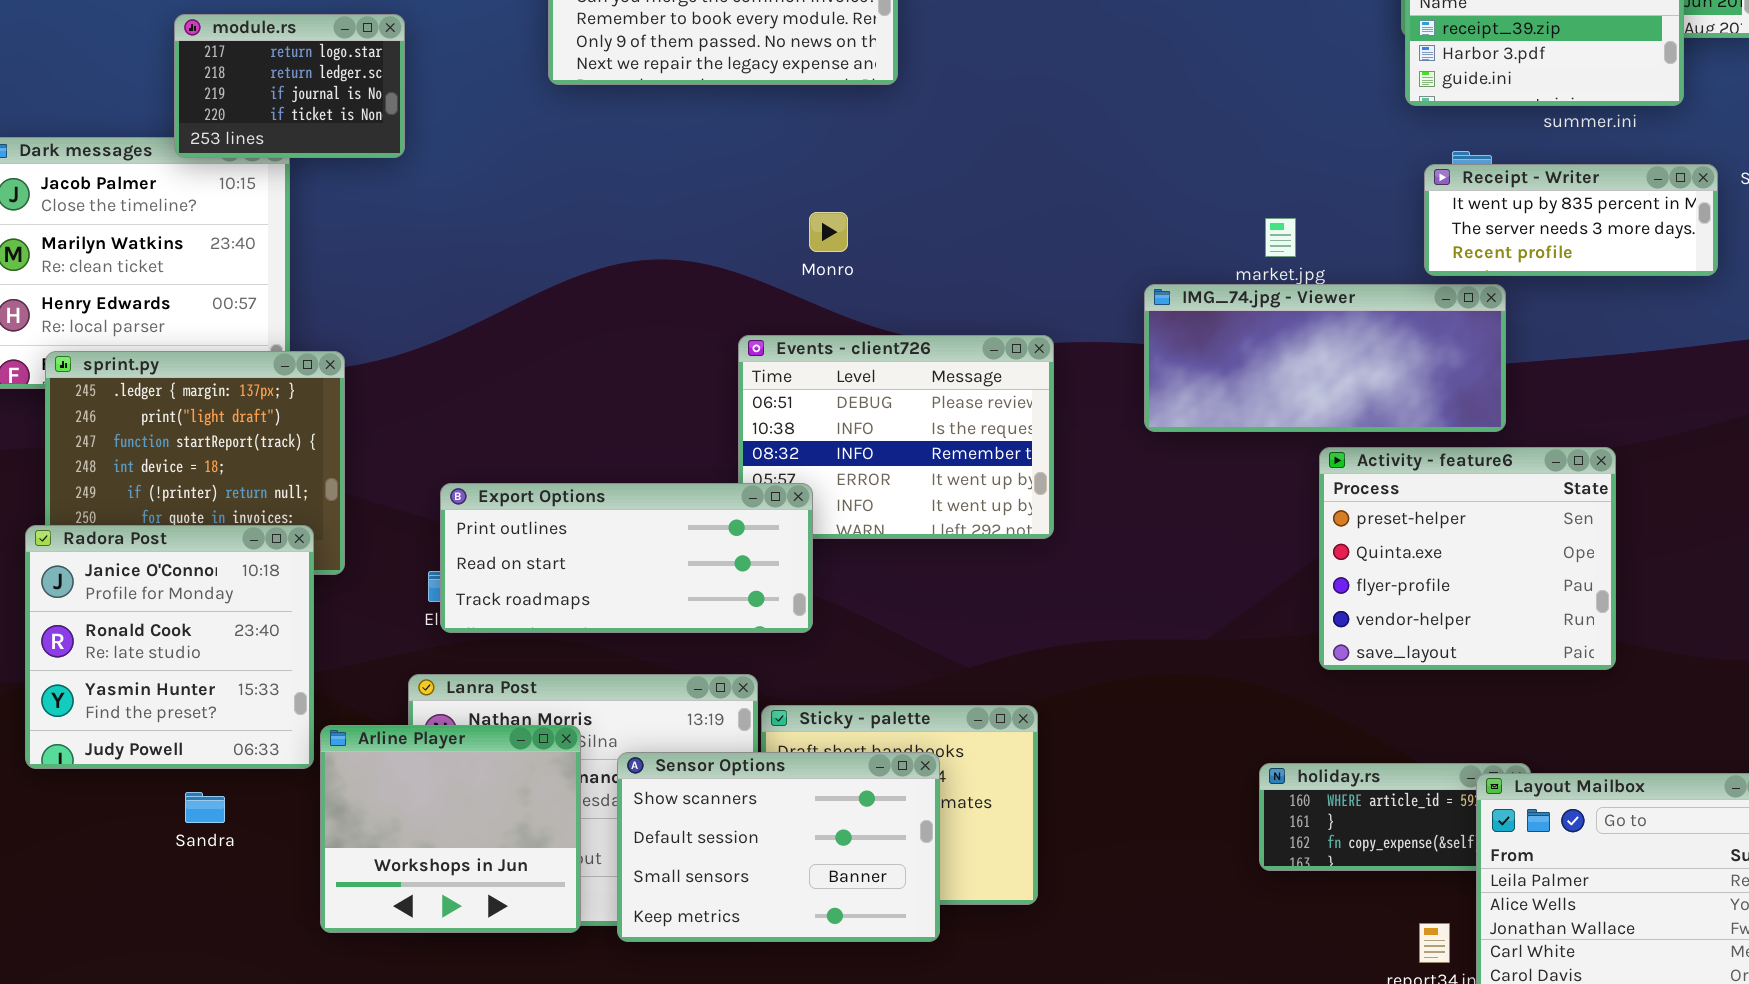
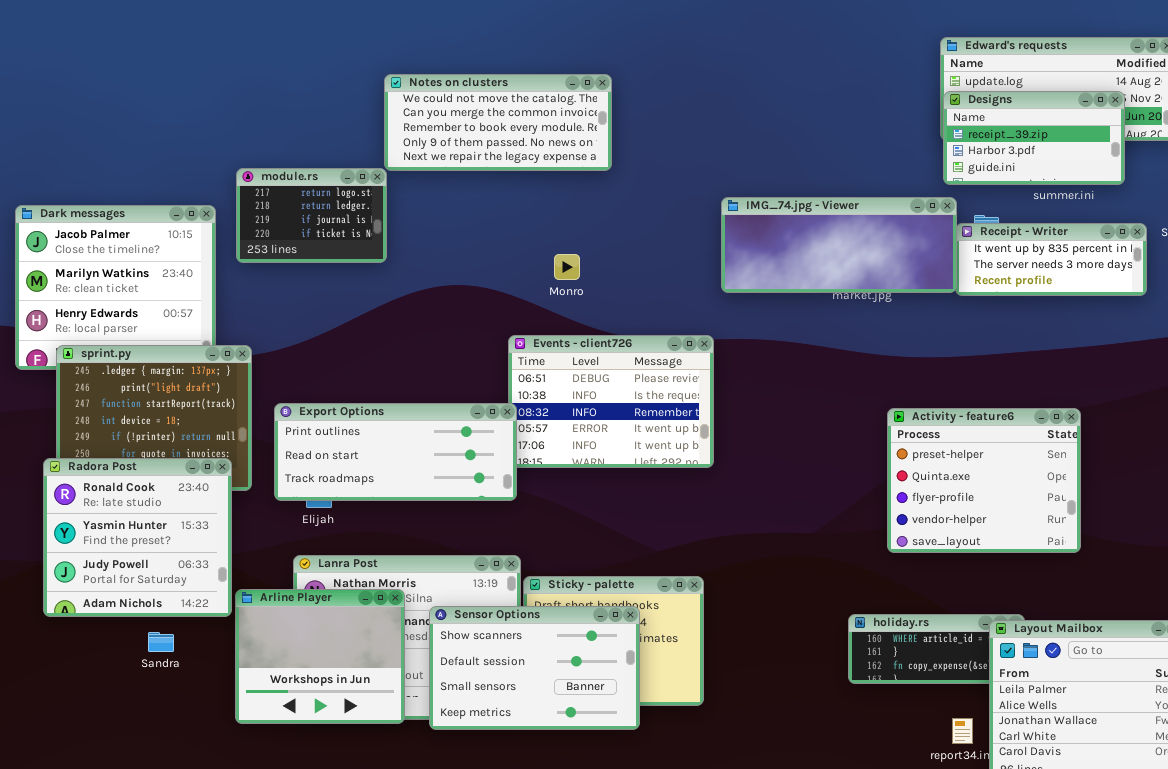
module.rs: [174,14,405,158] -> [236,168,387,263], moved
IMG_74.jpg - Viewer: [1144,284,1506,432] -> [721,197,957,293], moved
Export Options: [440,483,813,633] -> [274,403,517,501], moved
Radora Post: [25,525,314,769] -> [43,458,232,617], scrolled down 1 row

